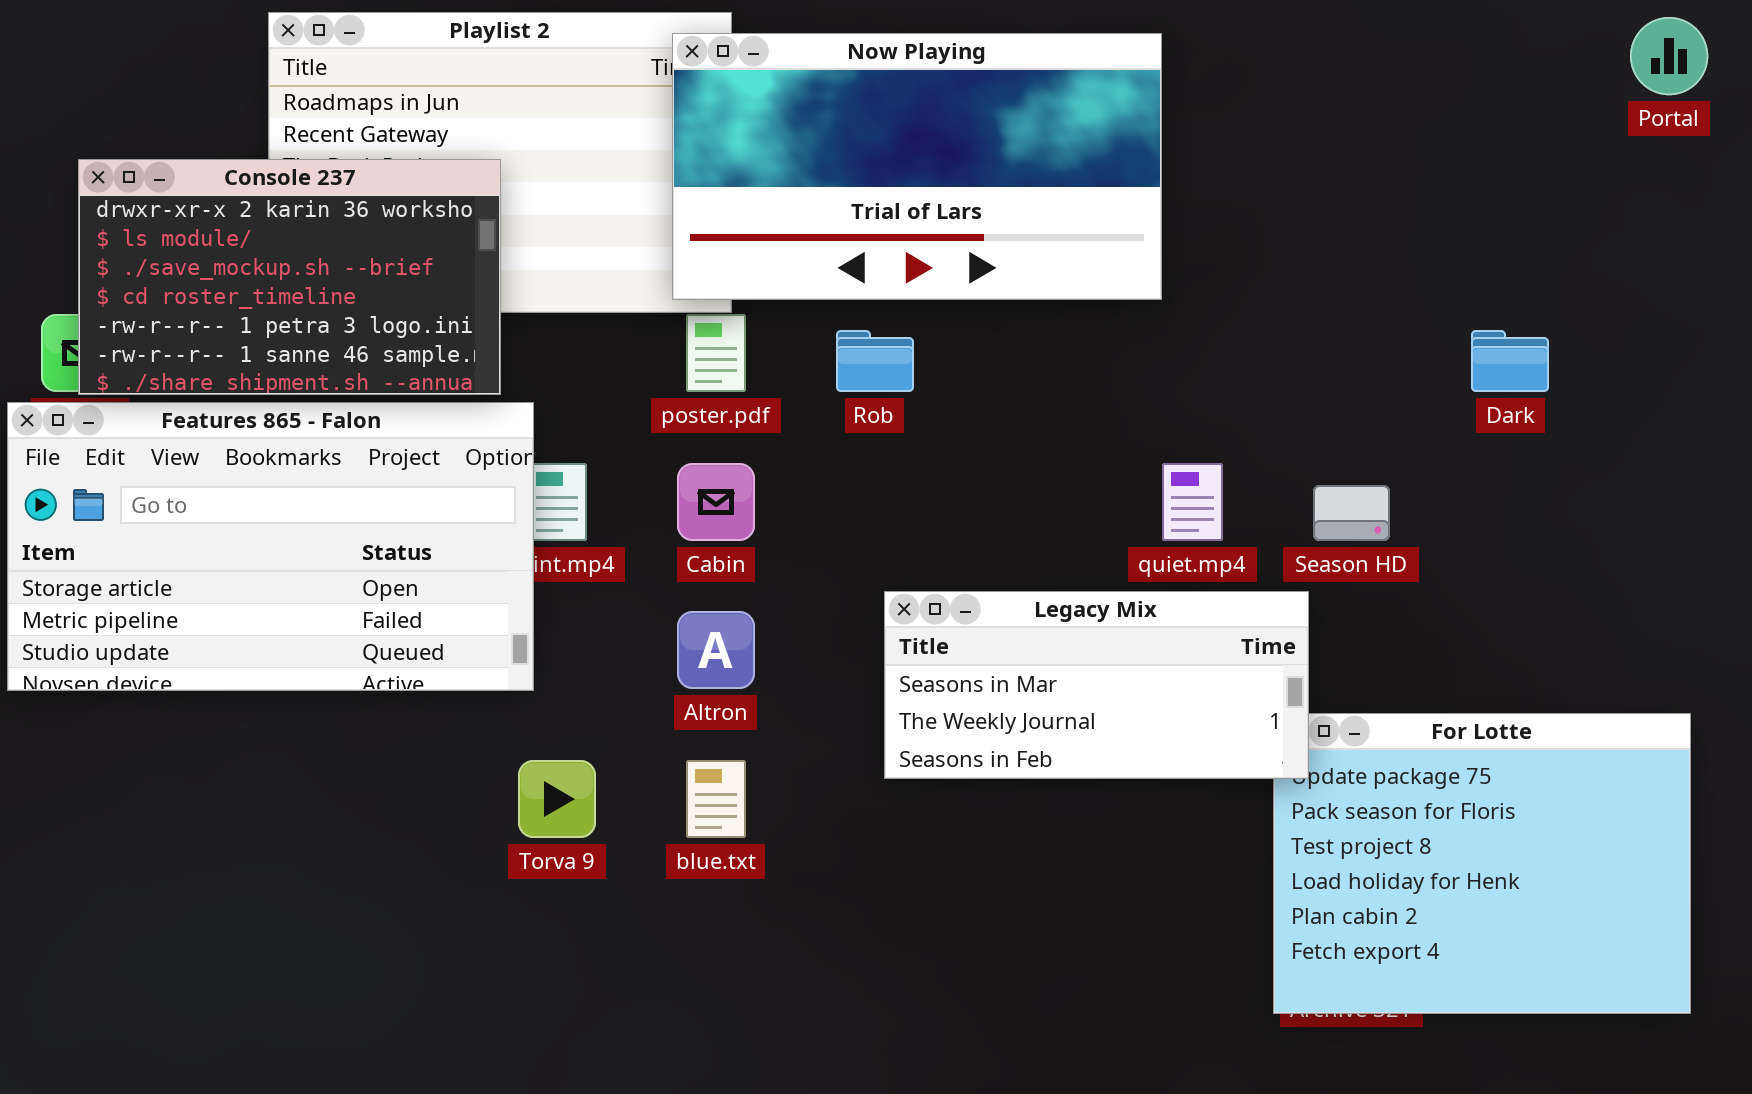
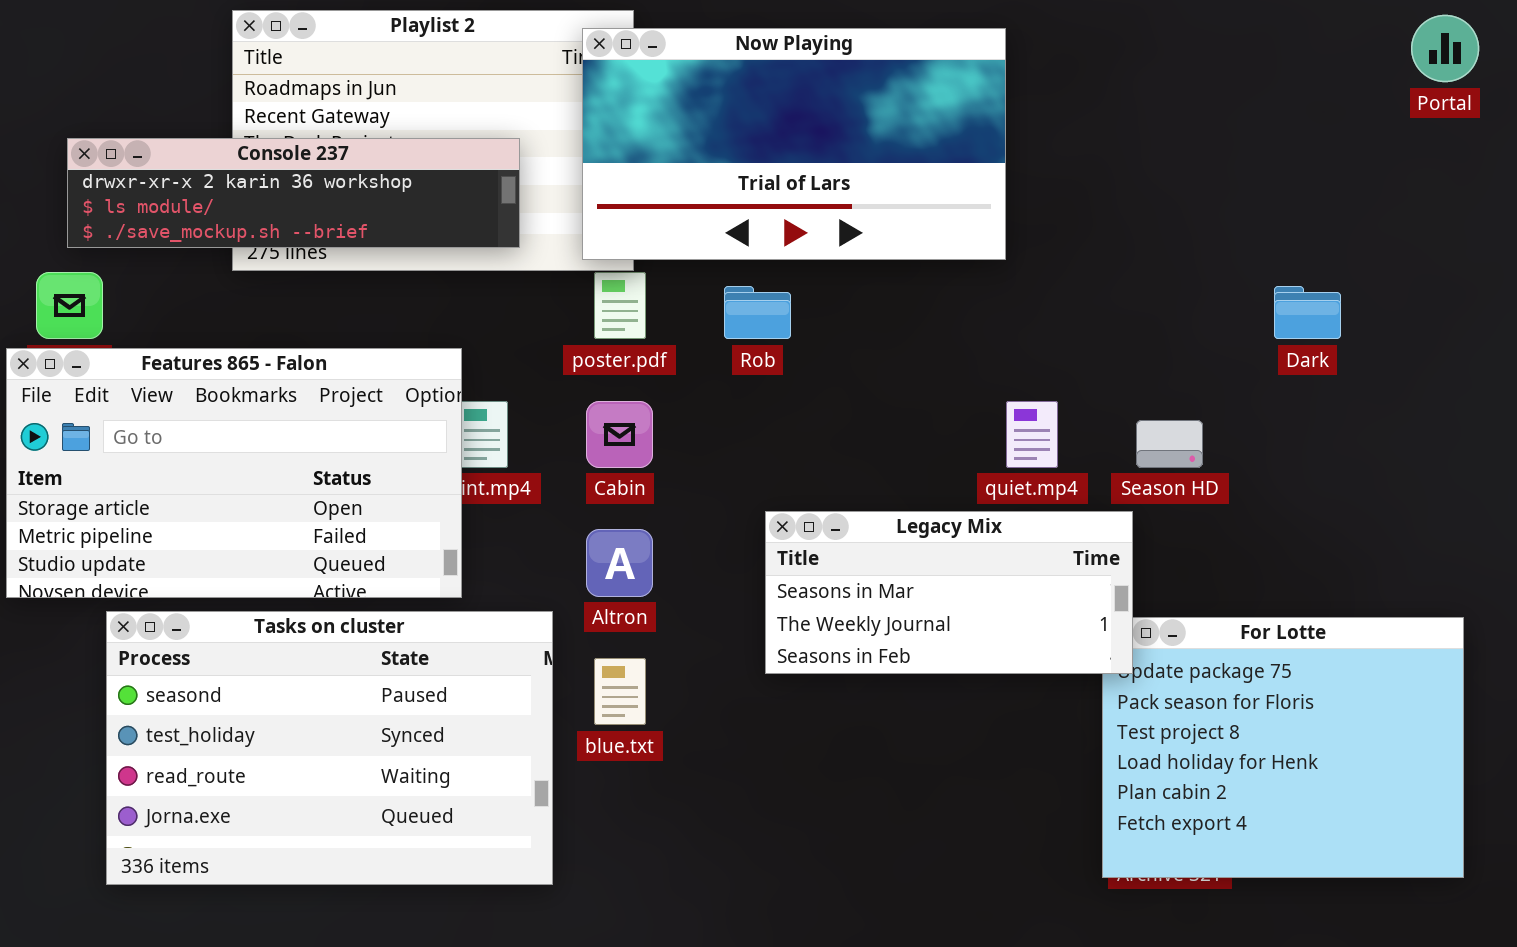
Console 237: [78,159,501,395] -> [67,138,520,248], resized
Tasks on cluster: none -> [106,611,553,885], opened

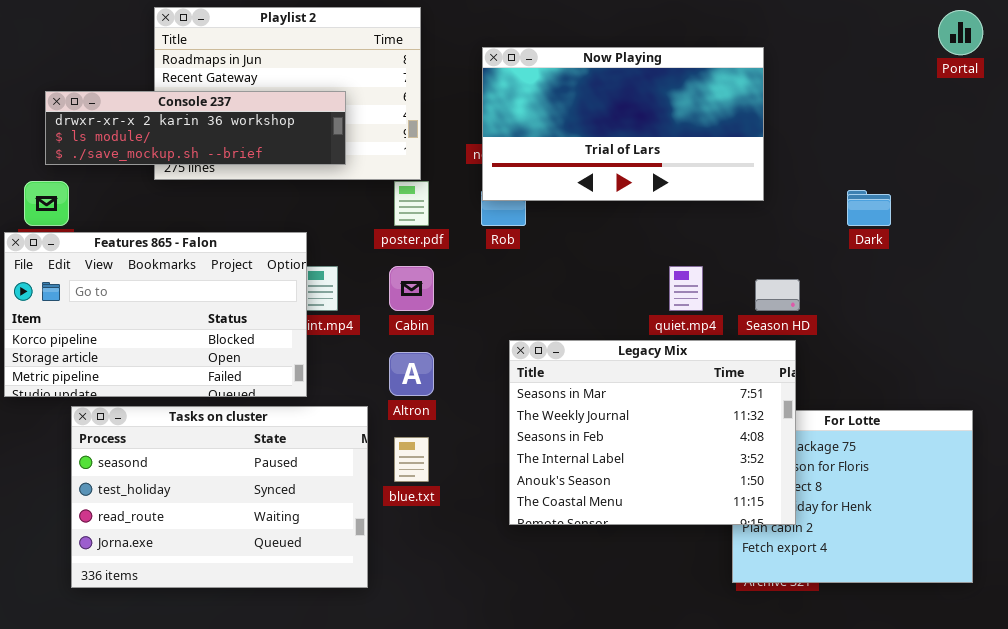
Now Playing: [582,28,1006,260] -> [482,47,764,201], moved
Features 865 - Falon: [6,348,462,598] -> [4,232,307,397], scrolled up 1 row
Legacy Mix: [765,511,1133,674] -> [509,340,796,525], resized

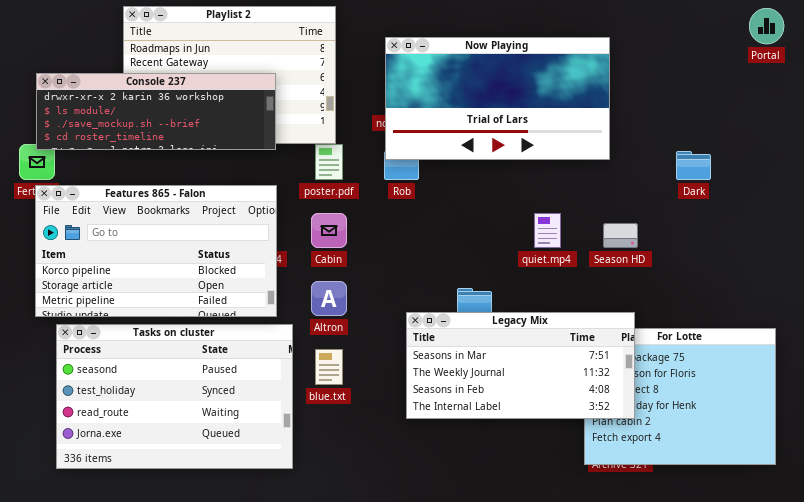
Console 237: [45,91,346,165] -> [36,73,276,150], resized
Features 865 - Falon: [4,232,307,397] -> [35,185,277,317], moved
Legacy Mix: [509,340,796,525] -> [406,312,635,419], resized

